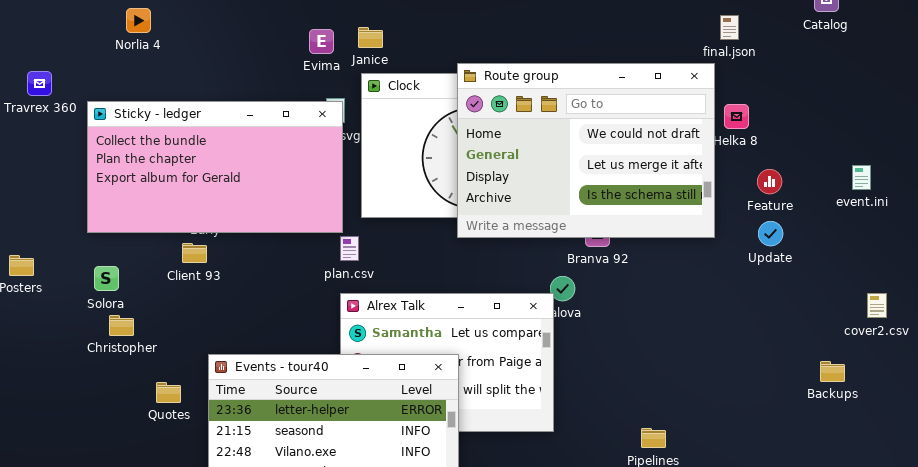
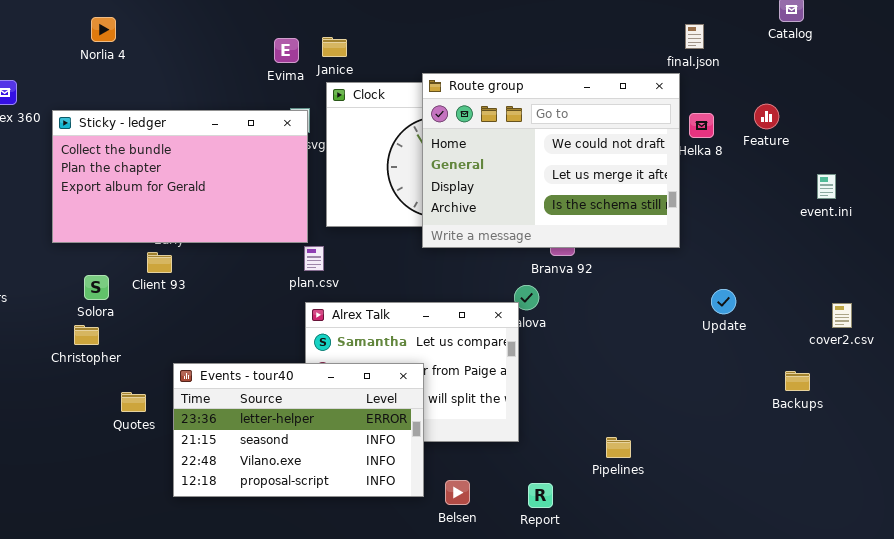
Feature: [757,169,782,194] -> [754,104,779,129], moved
Update: [758,221,783,246] -> [711,289,736,314], moved
Solora: [94,266,119,291] -> [84,275,109,300], moved

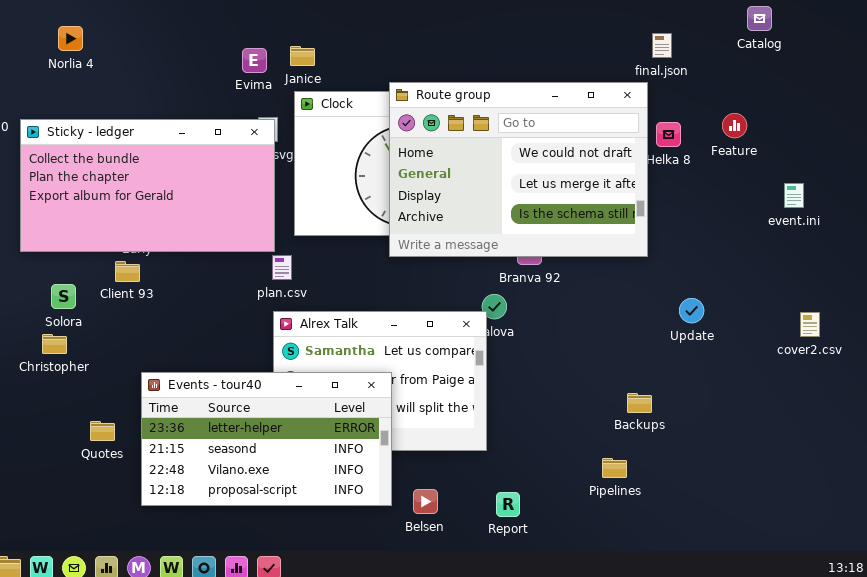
Backups: [785,371,810,391] -> [627,393,652,413], moved
Quotes: [121,392,146,412] -> [90,421,115,441], moved
Pipelines: [606,437,631,458] -> [602,458,627,478], moved

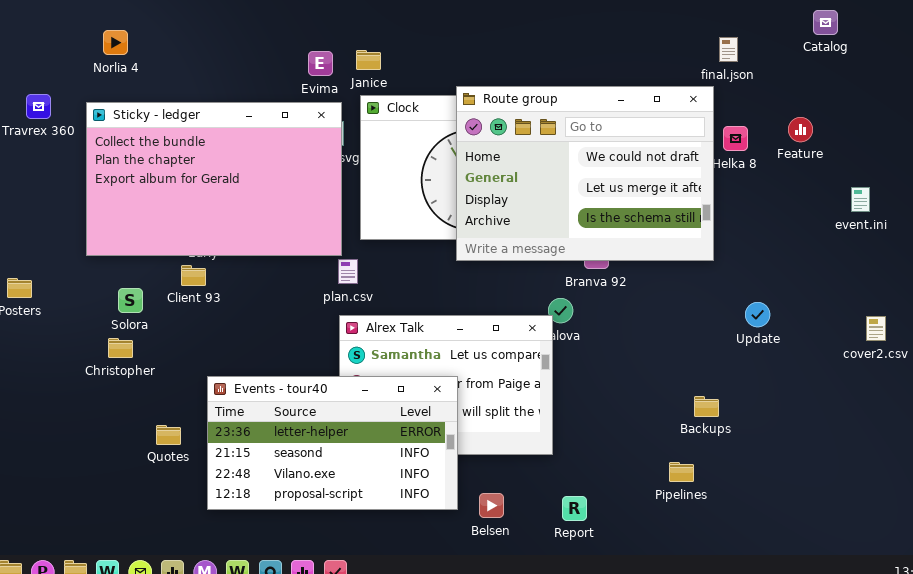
Norlia 4: [58,26,83,51] -> [103,30,128,55], moved
Sticky - ledger: [20,119,275,252] -> [86,102,342,256], resized

